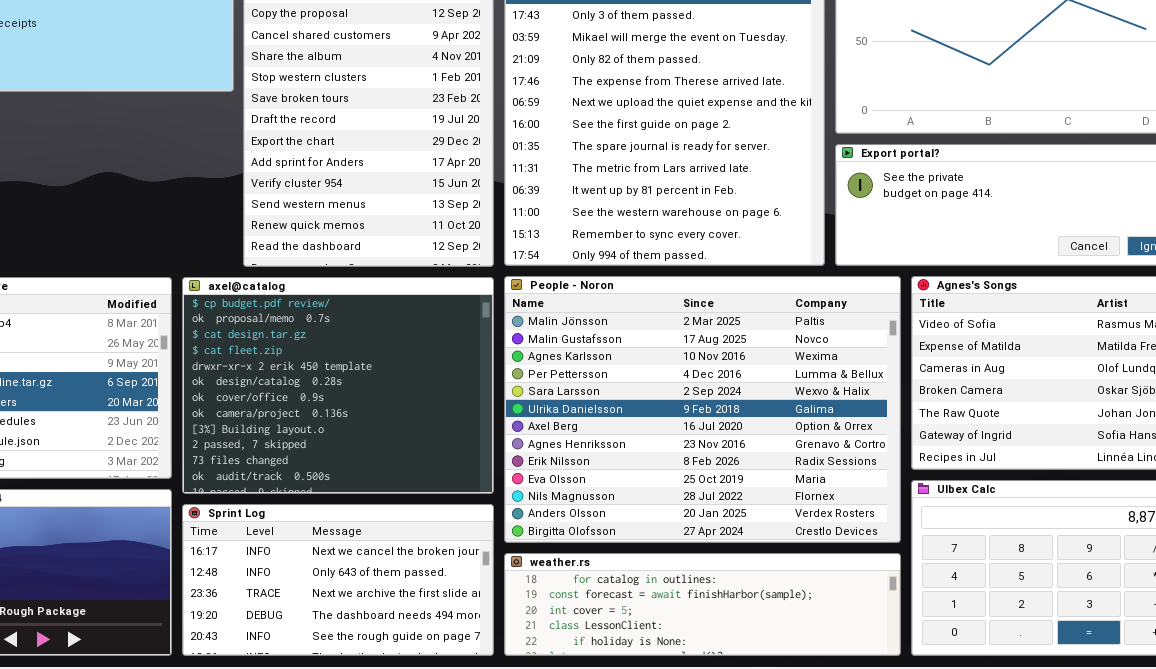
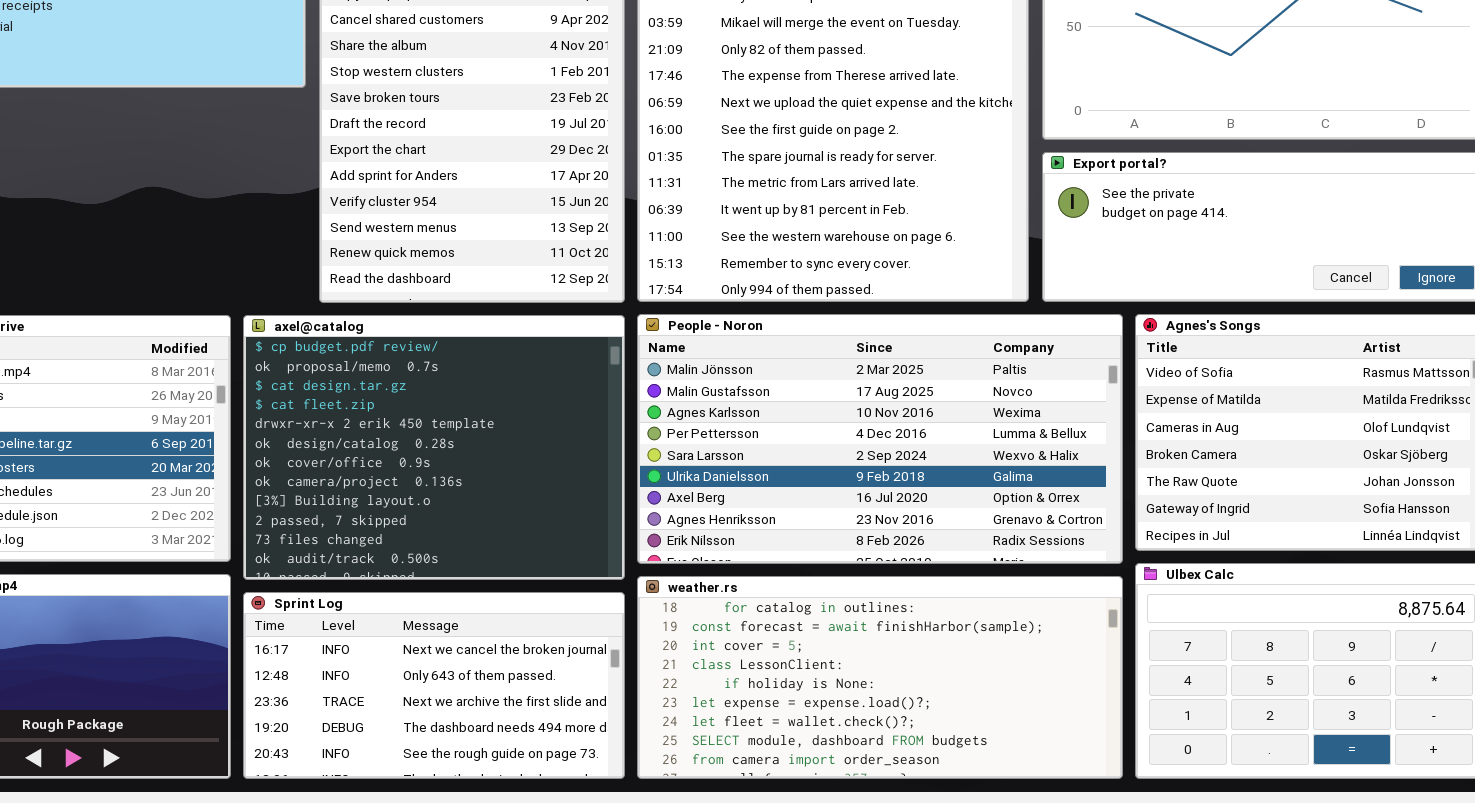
People - Noron: [504,276,901,543] -> [637,314,1123,564], resized
weather.rs: [504,553,901,656] -> [637,576,1123,779], resized

